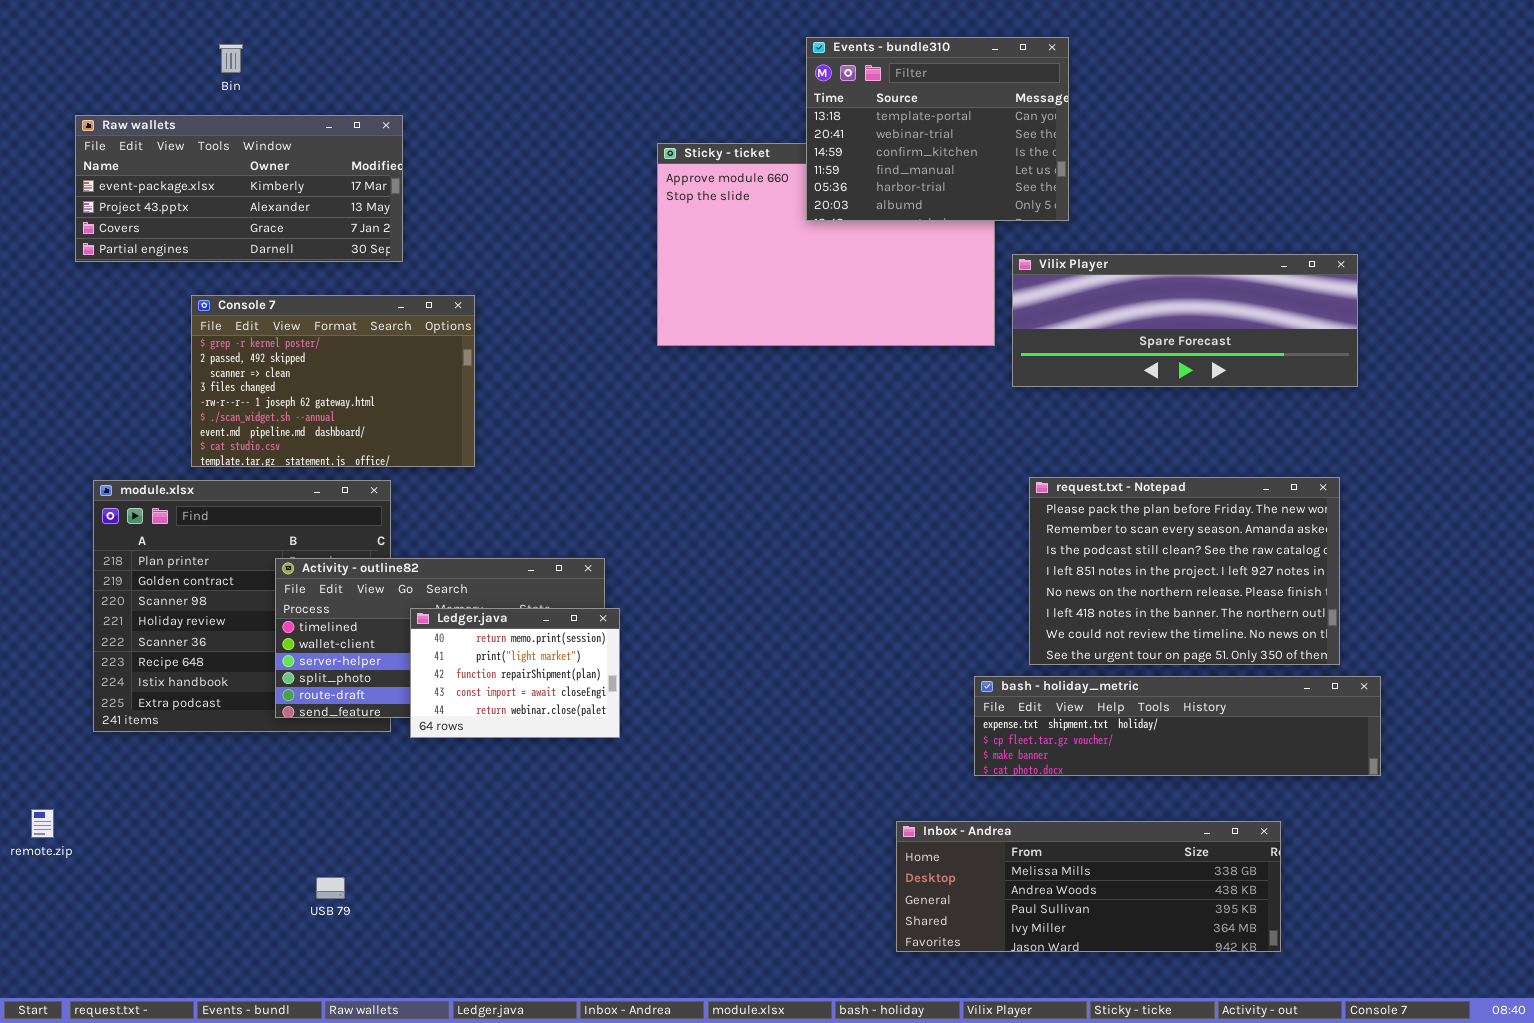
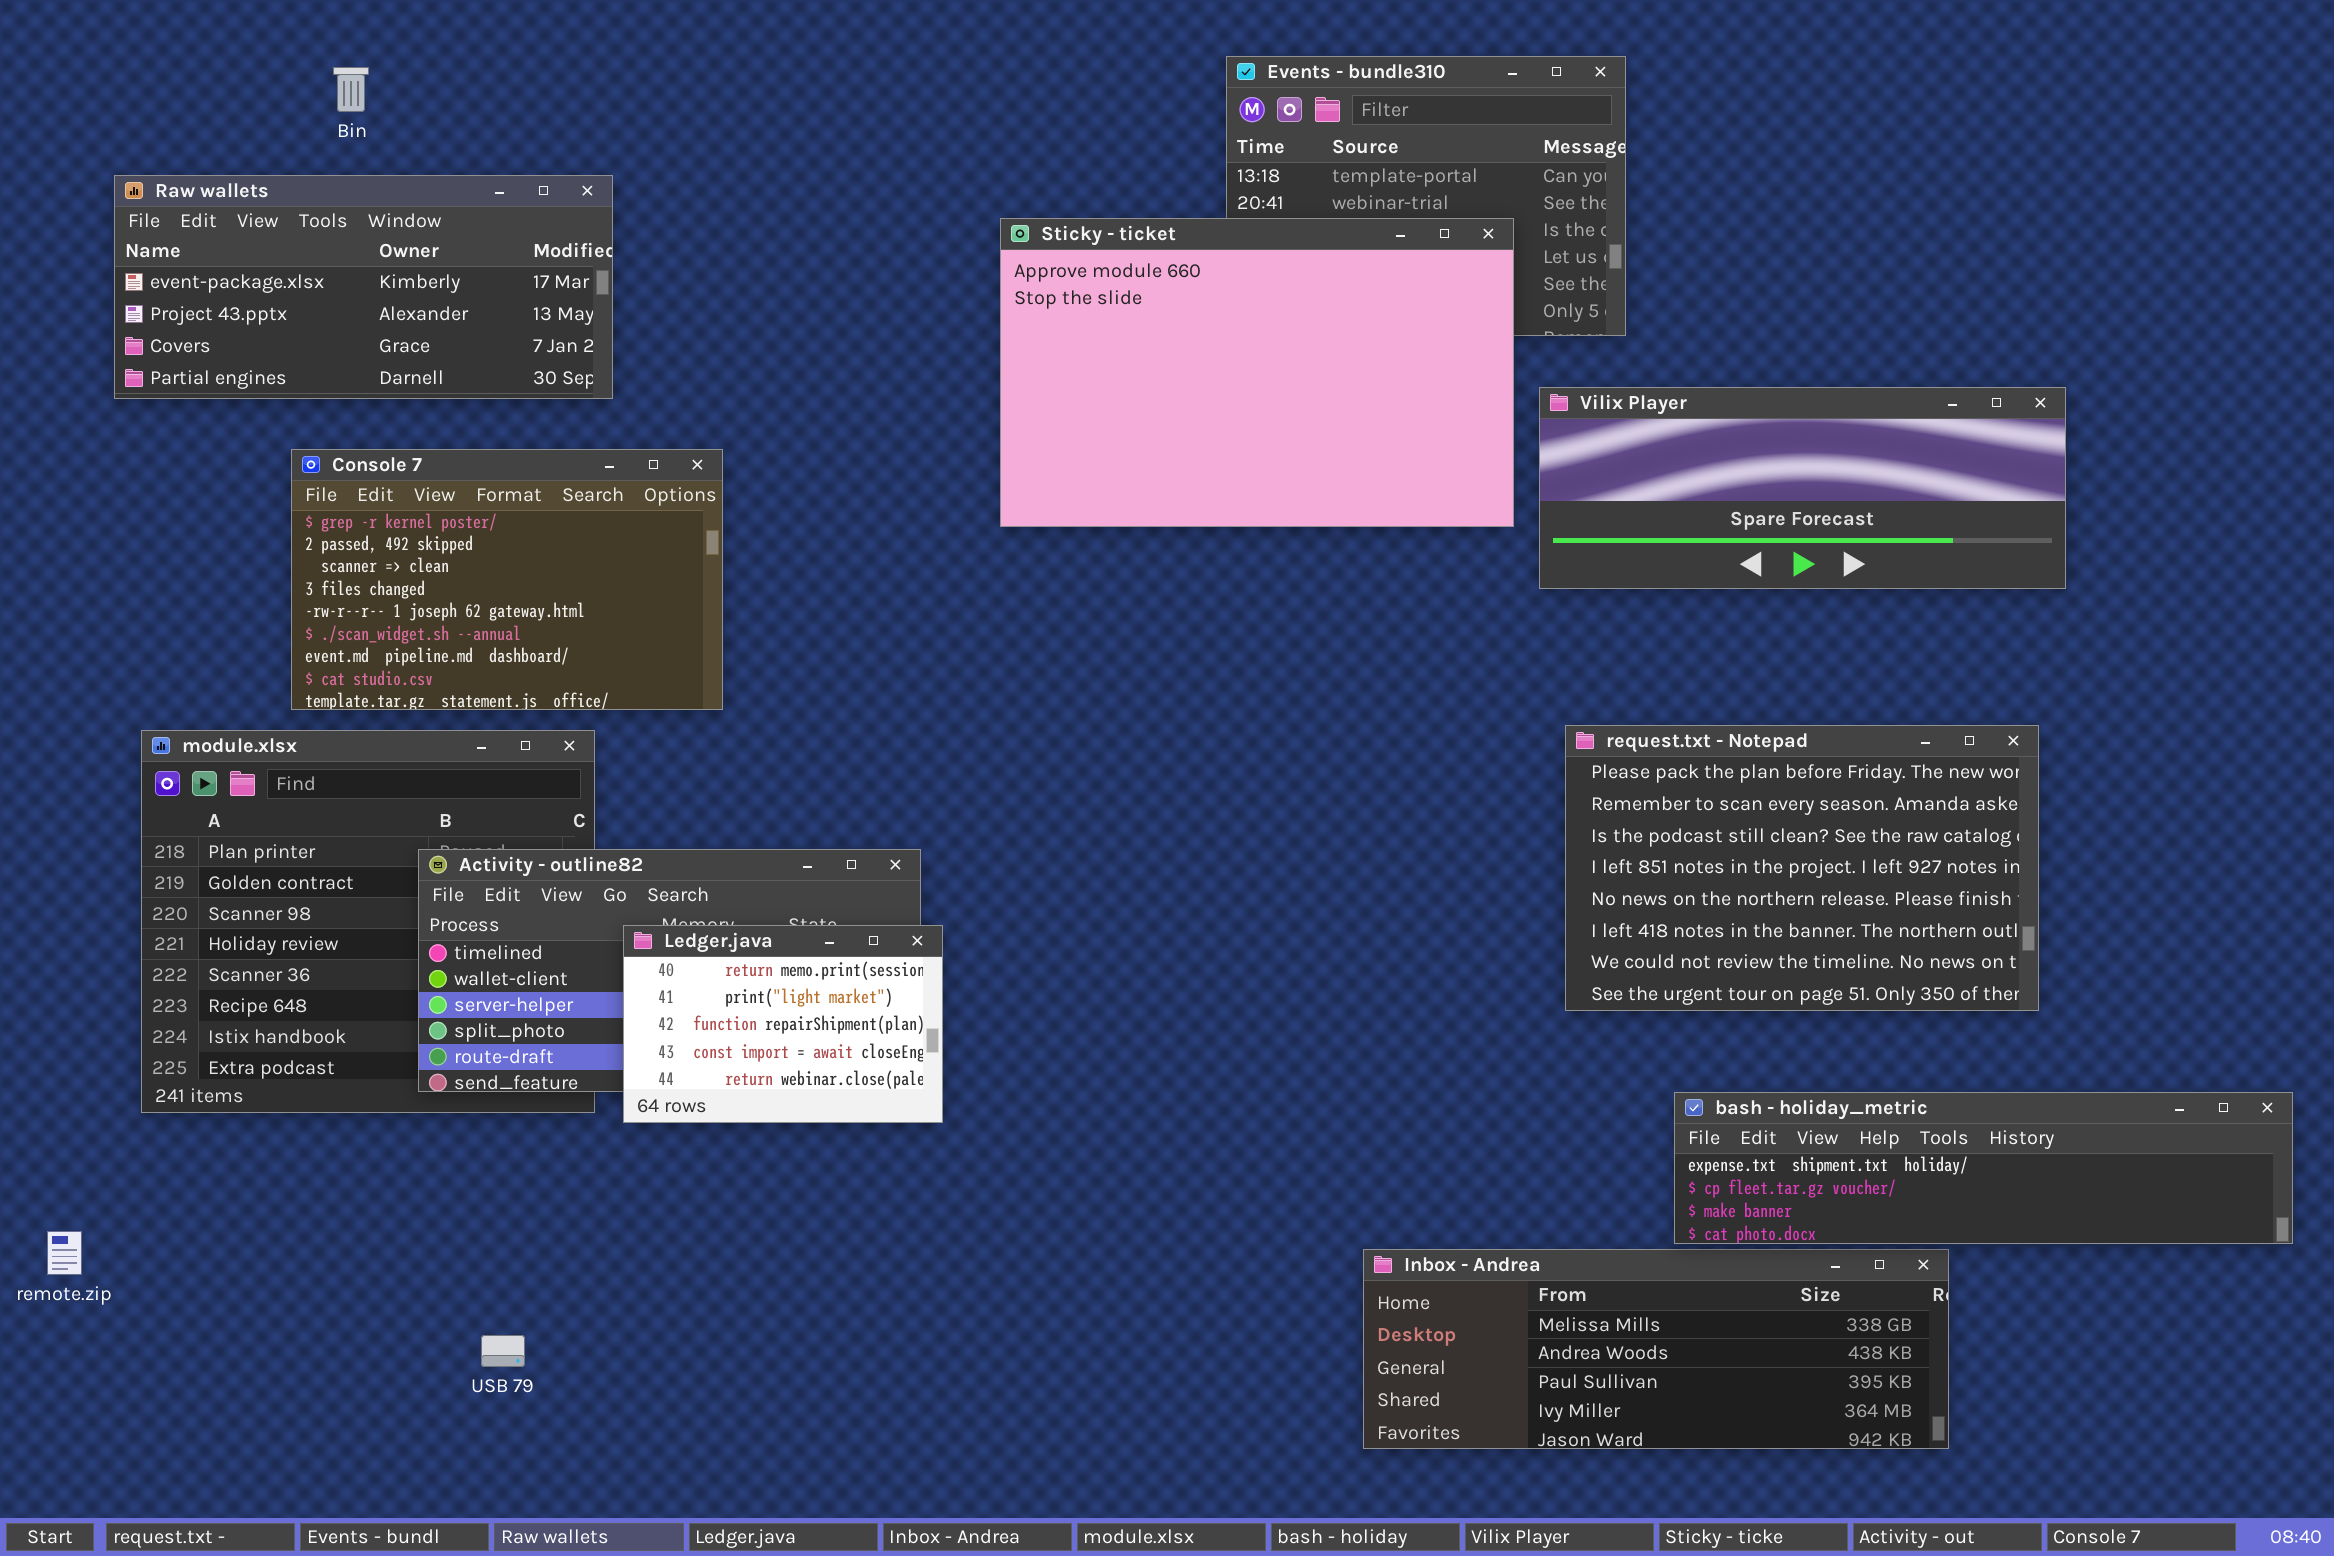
Sticky - ticket: [657,143,995,346] -> [1000,218,1514,527], raised
bash - holiday_metric: [974,676,1381,776] -> [1674,1092,2293,1244], moved

